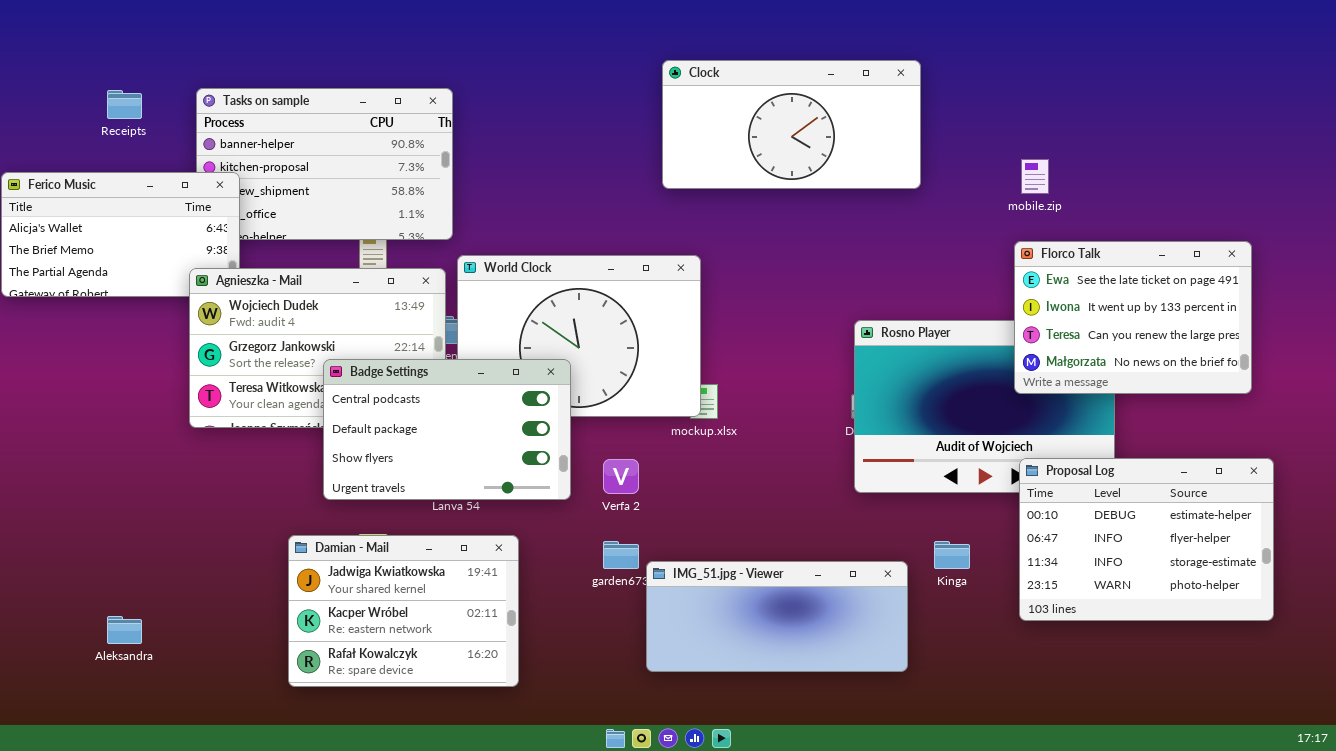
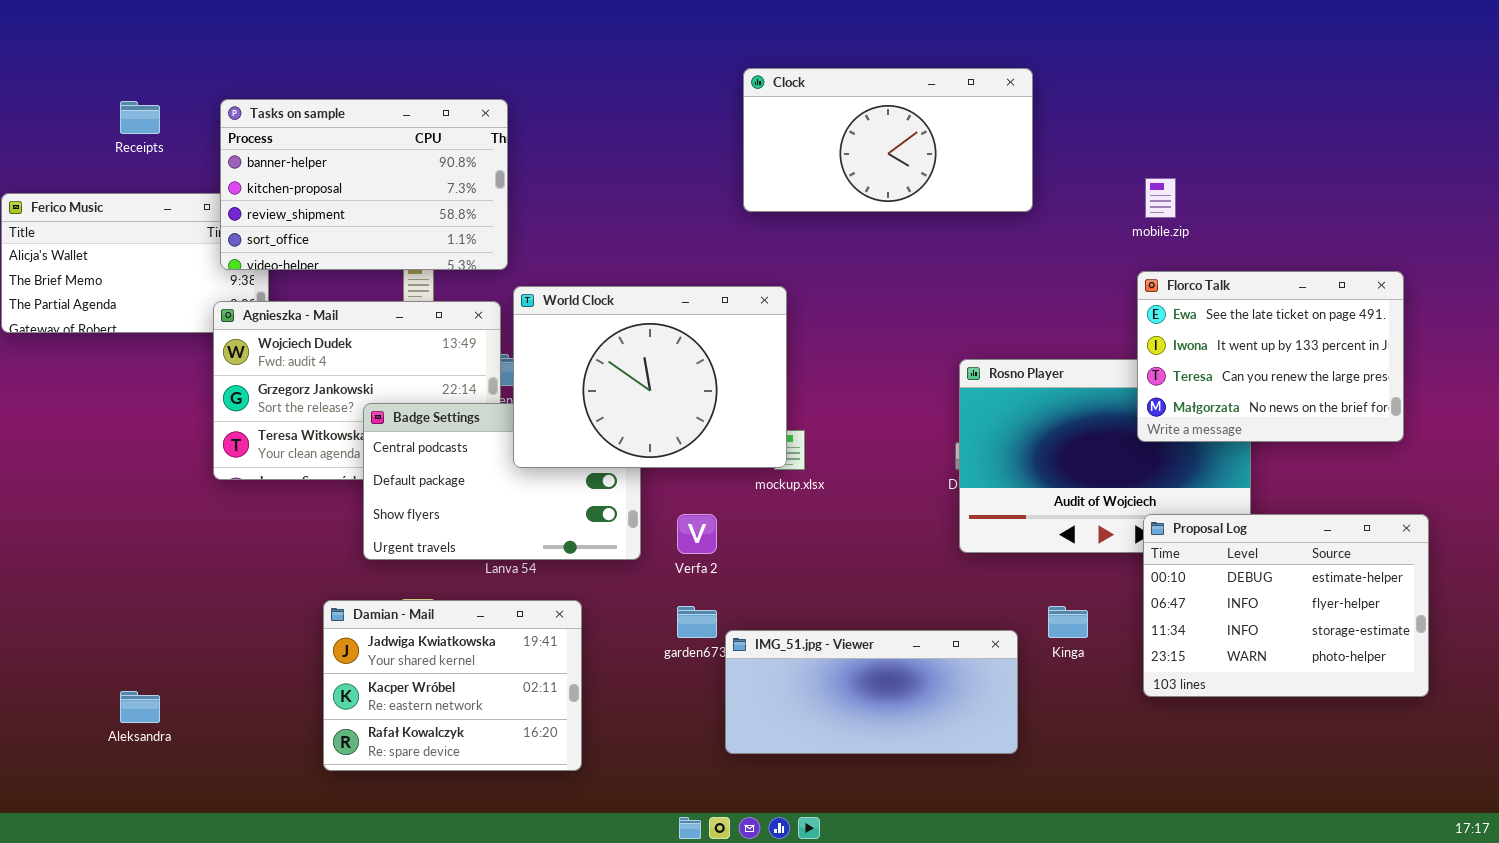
Tasks on sample: [196,88,453,240] -> [220,99,508,270], raised
World Clock: [457,255,701,417] -> [513,286,787,468], raised

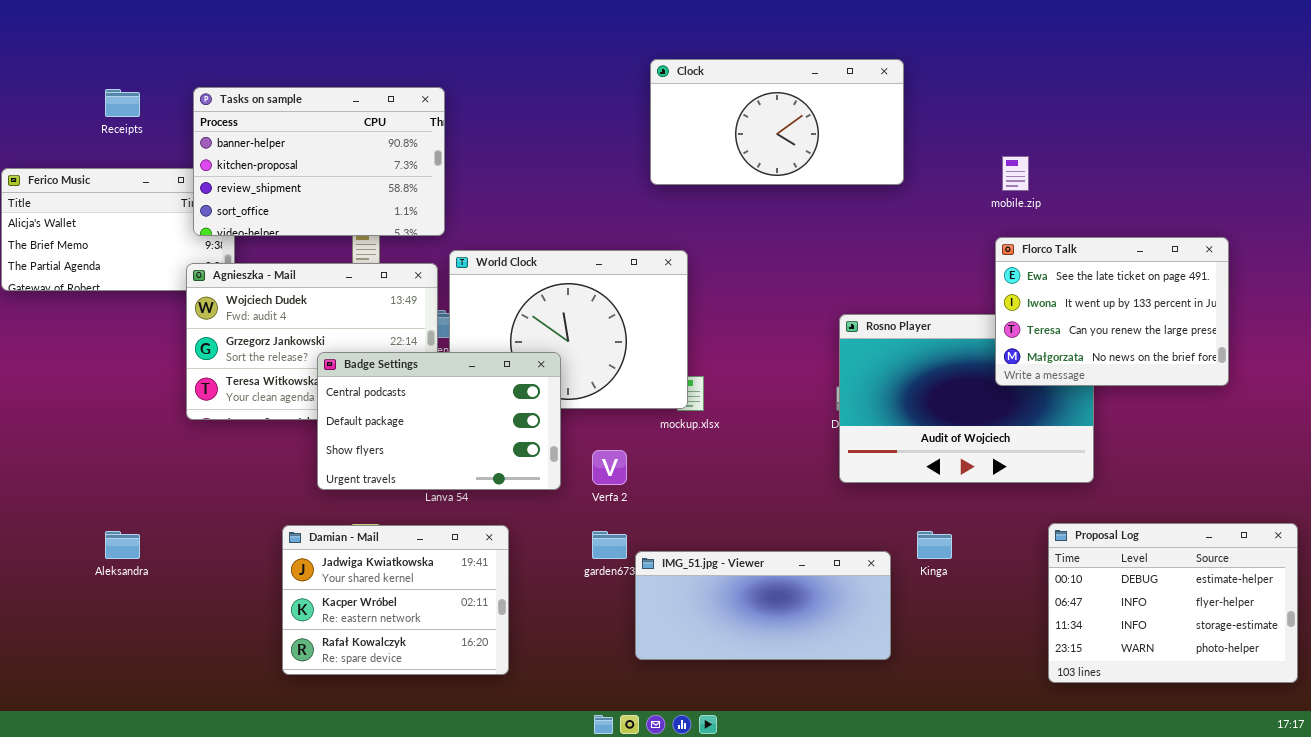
Badge Settings: [363,403,641,560] -> [317,352,561,490], raised
Proposal Log: [1143,514,1429,697] -> [1048,523,1298,683], moved
Aleksandra: [120,691,160,723] -> [105,531,140,559], moved

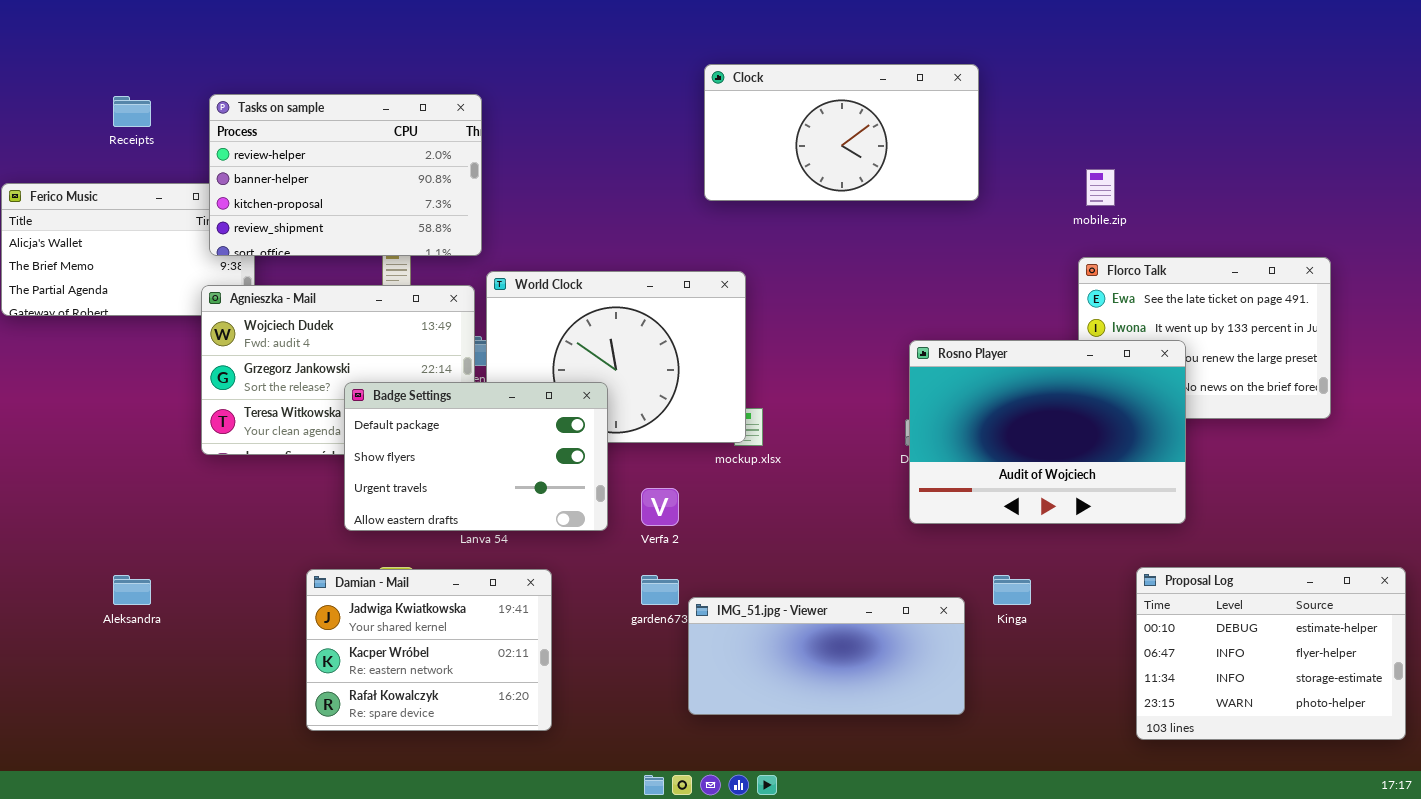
Tasks on sample: [193,87,445,236] -> [209,94,482,256], scrolled up 1 row
Rosno Player: [839,314,1094,483] -> [909,340,1186,524], raised
Badge Settings: [317,352,561,490] -> [344,382,608,531], scrolled down 1 row

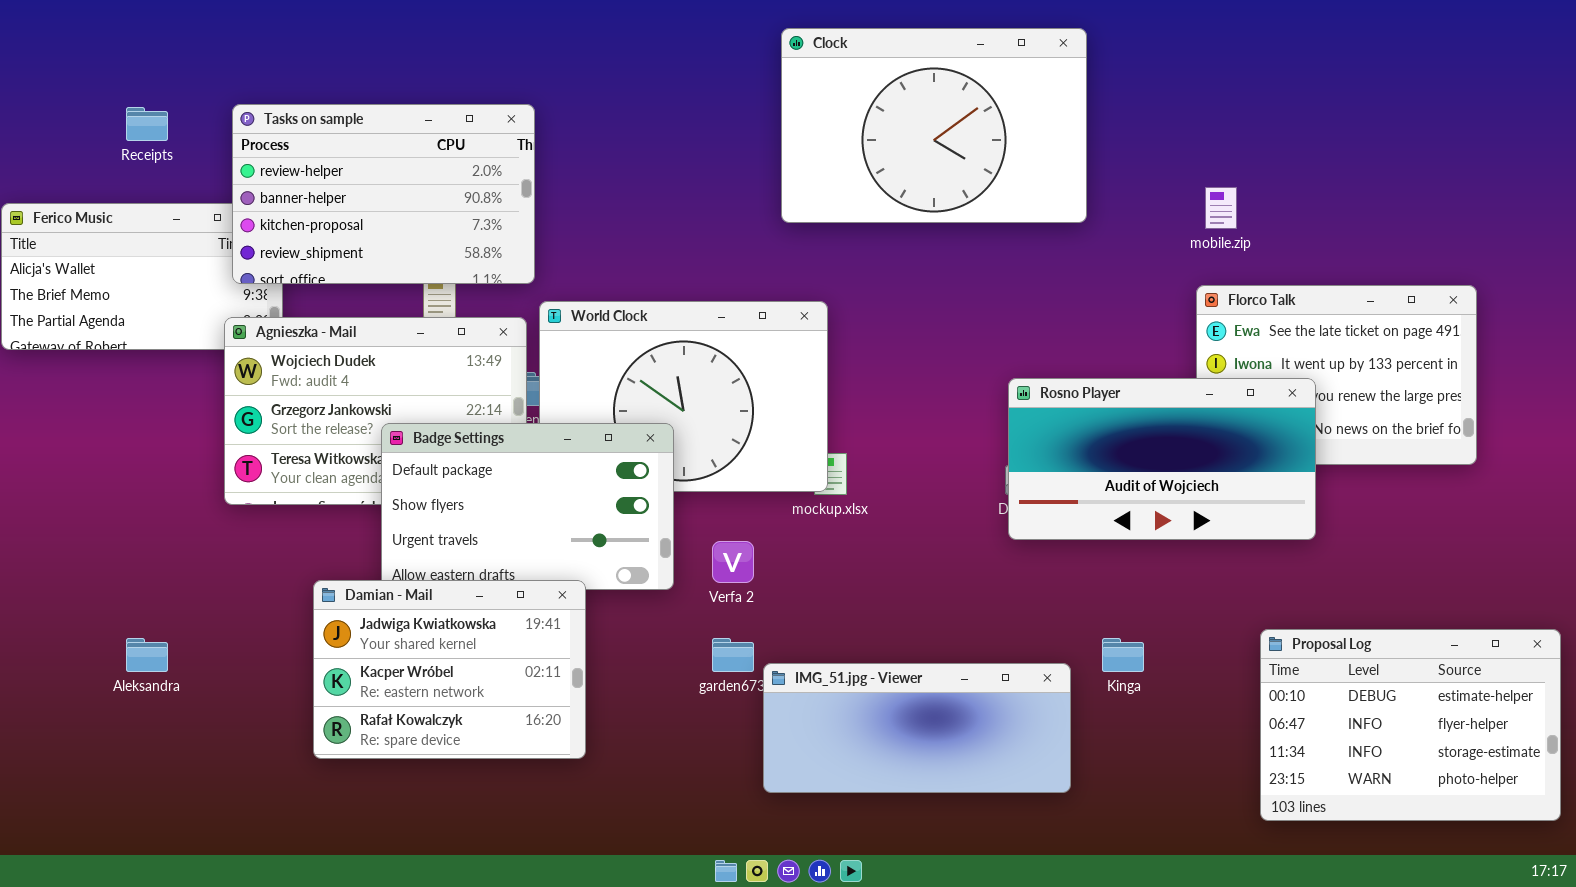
Clock: [704,64,979,201] -> [781,28,1087,223], resized
Rosno Player: [909,340,1186,524] -> [1008,378,1316,540], resized
Damian - Mail: [306,569,552,731] -> [313,580,586,759], moved

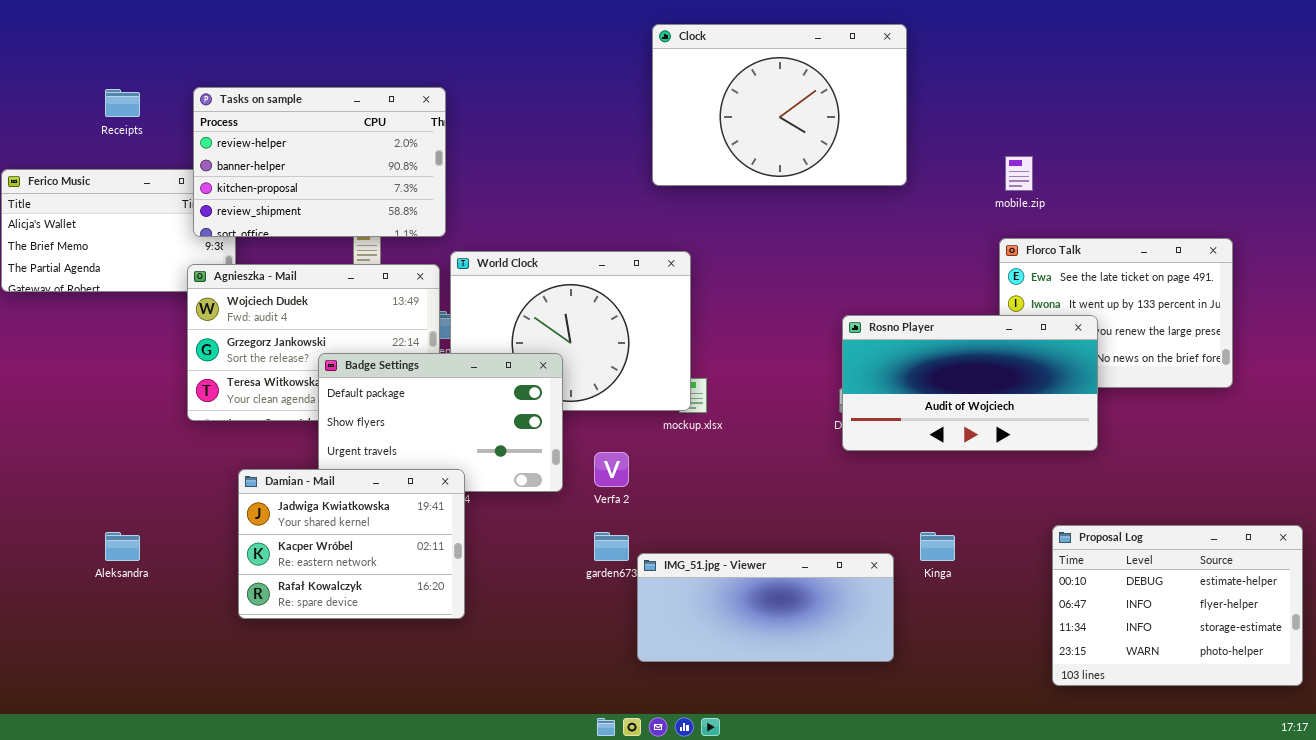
Damian - Mail: [313,580,586,759] -> [238,469,465,619], moved

